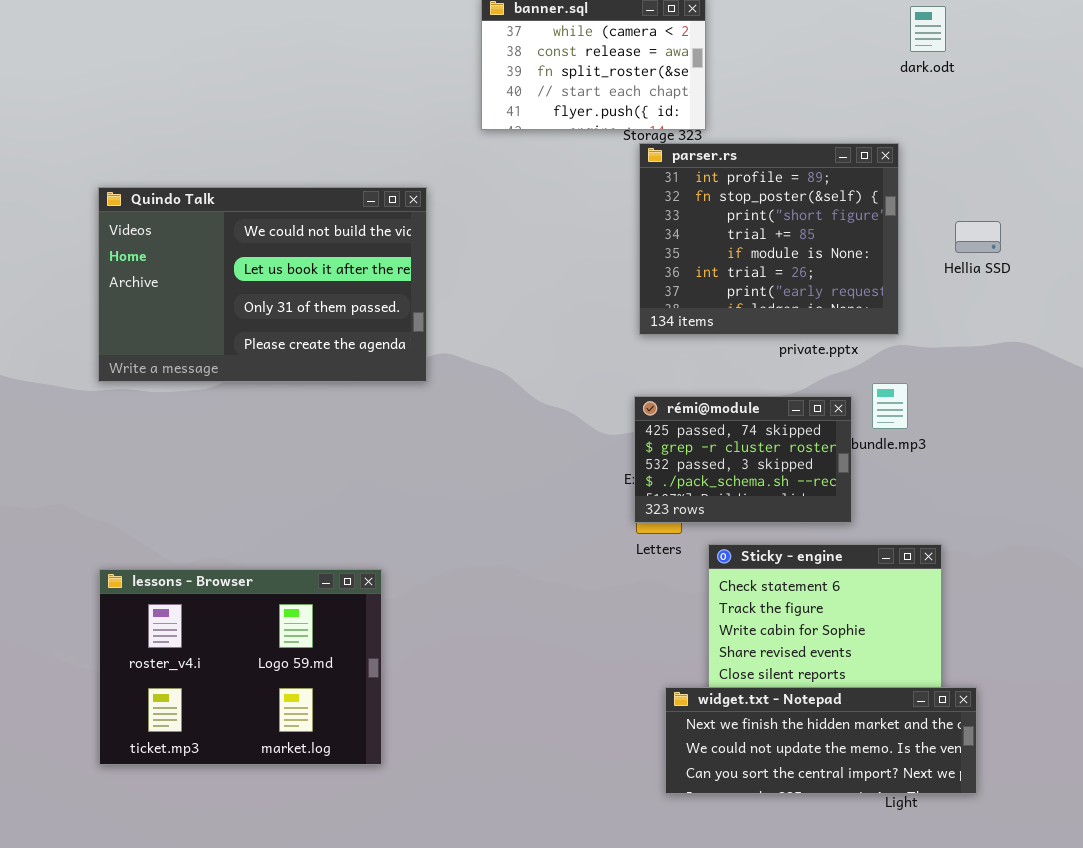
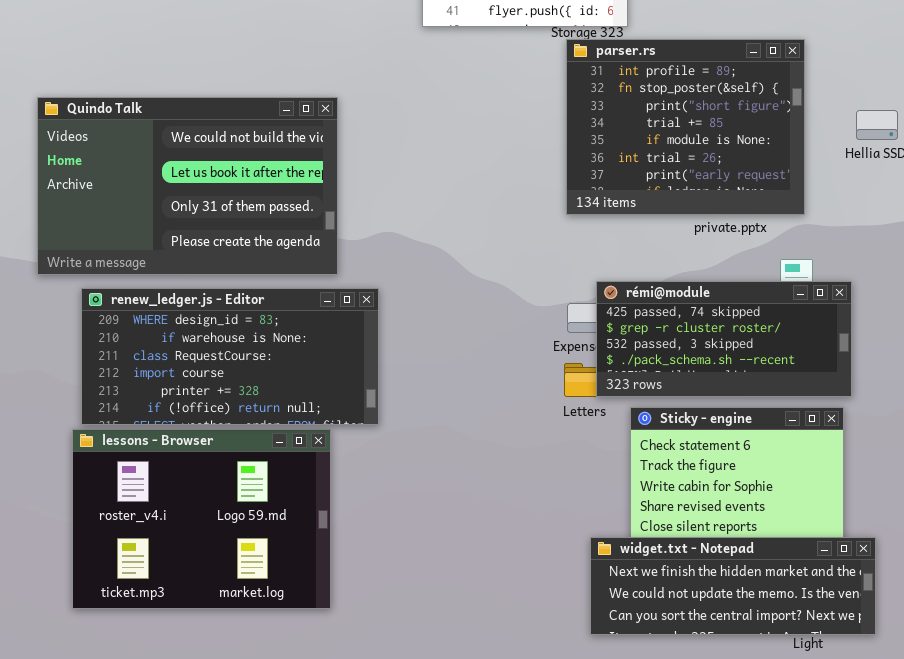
Quindo Talk: [98,187,427,382] -> [37,97,338,275], moved
rémi@module: [634,396,852,523] -> [596,281,852,397], moved, resized
renew_ledger.js - Editor: none -> [81,288,379,425], opened

